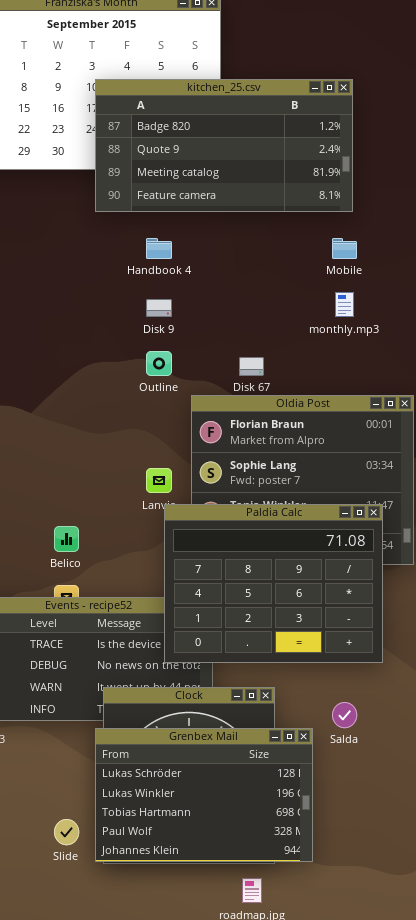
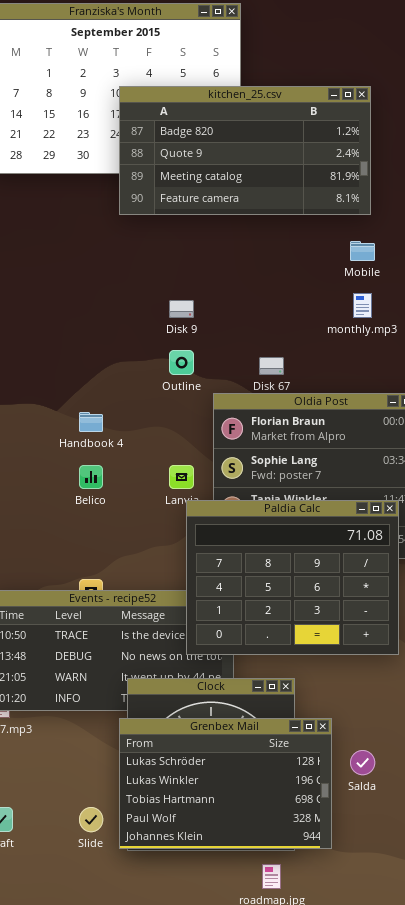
Handbook 4: [146,238,172,259] -> [79,412,103,432], moved
Belico: [54,526,79,552] -> [79,465,103,489], moved
Salda: [332,702,357,728] -> [350,750,375,775], moved

